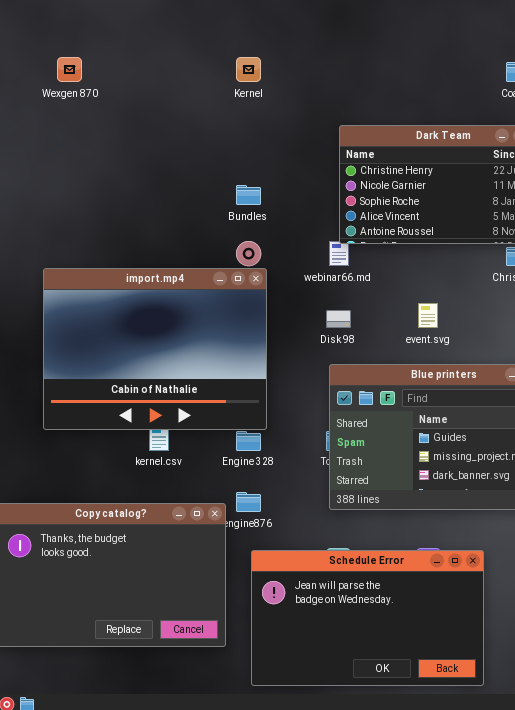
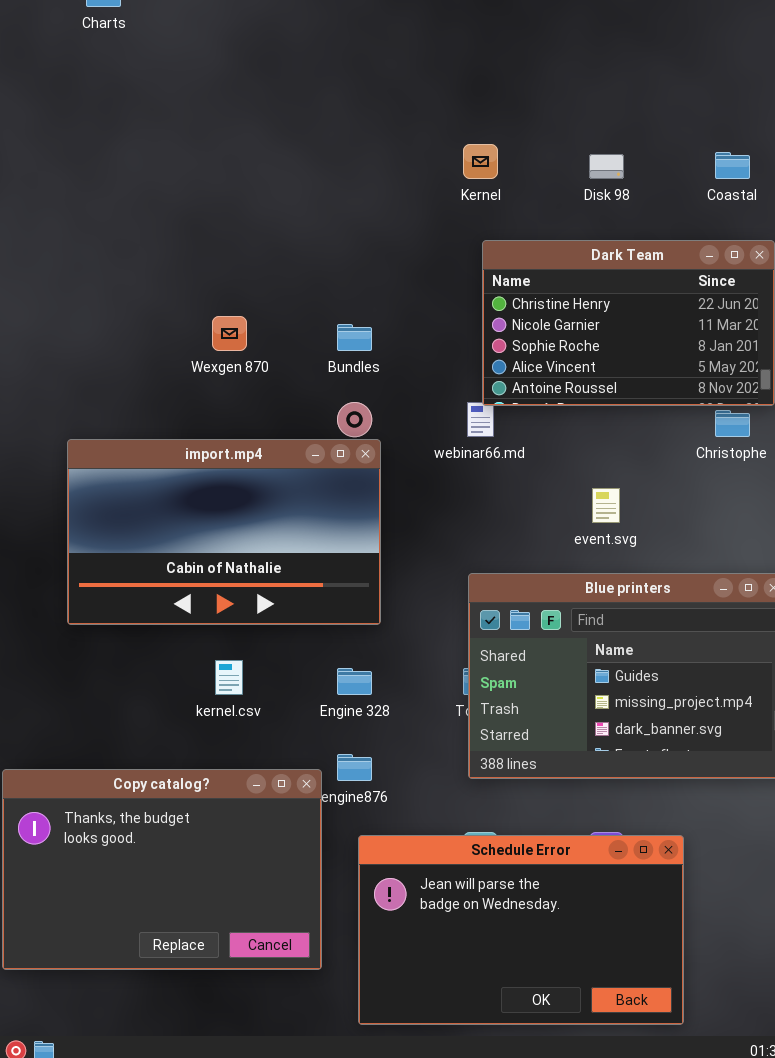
Wexgen 870: [57,57,82,82] -> [212,316,247,351], moved
Kernel: [236,57,261,82] -> [463,144,498,179], moved
import.mp4: [43,268,267,430] -> [67,439,381,625], resized
Disk 98: [326,310,351,328] -> [589,154,624,179], moved

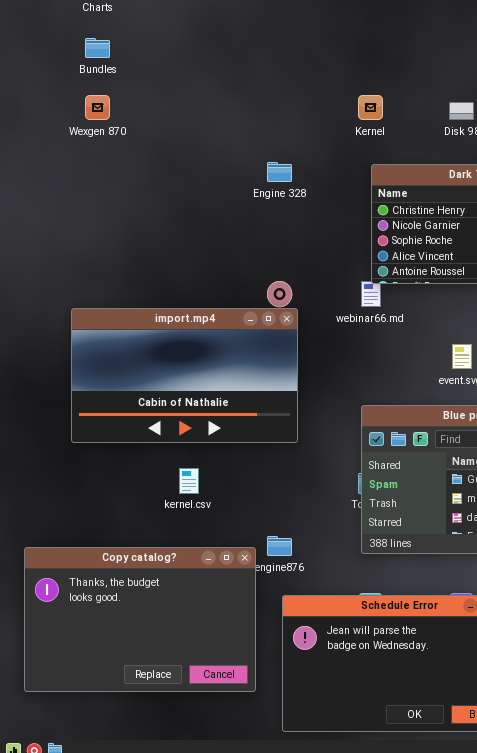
Wexgen 870: [212,316,247,351] -> [85,95,110,120], moved
Bundles: [337,324,372,351] -> [85,38,110,58], moved
Engine 328: [337,668,372,695] -> [267,162,292,182], moved

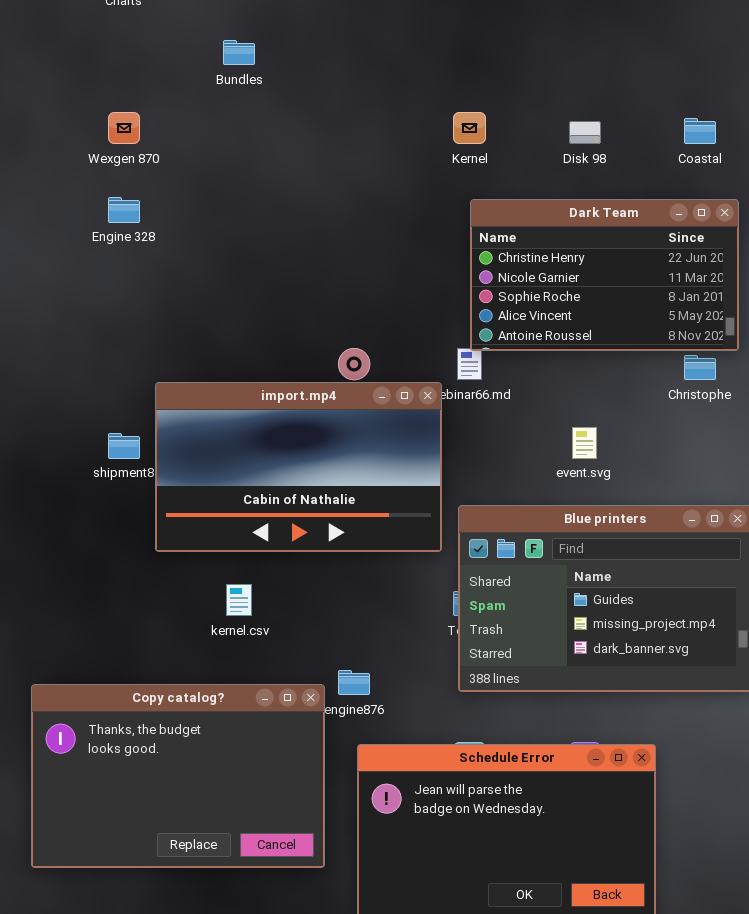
Bundles: [85,38,110,58] -> [223,40,255,65], moved
Engine 328: [267,162,292,182] -> [108,197,140,223], moved
import.mp4: [71,308,298,443] -> [155,382,442,552], moved

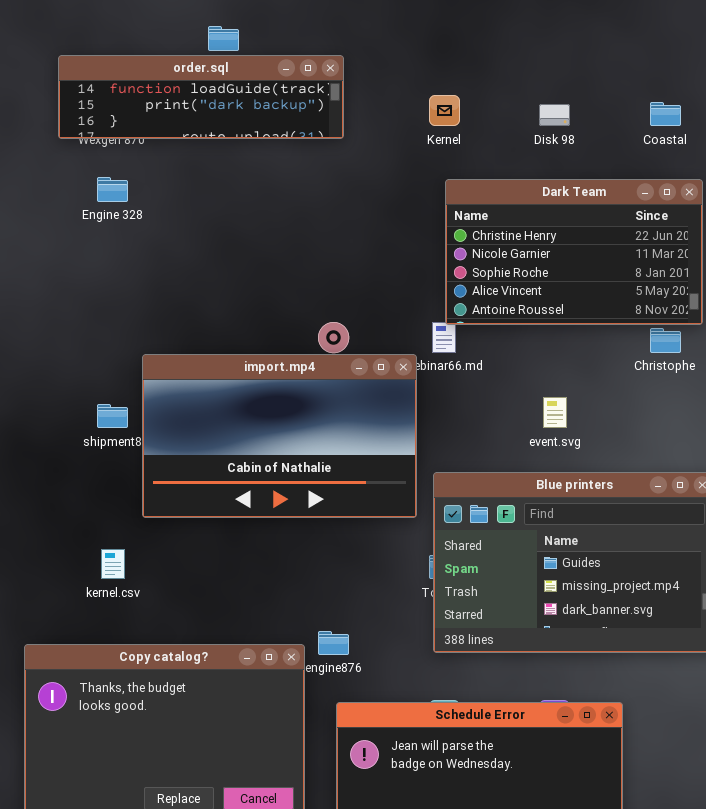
order.sql: none -> [58,55,344,139], opened
kernel.csv: [226,584,252,616] -> [101,549,125,579], moved

